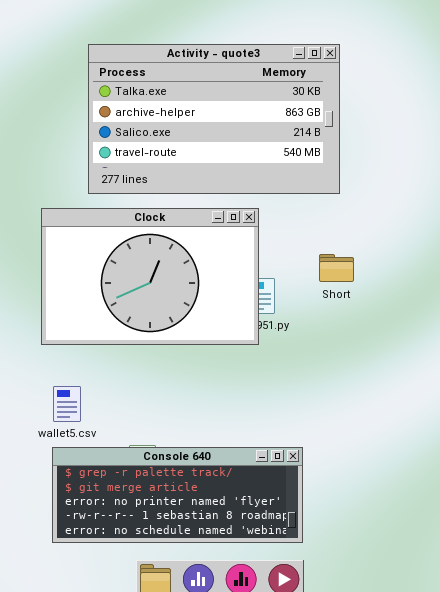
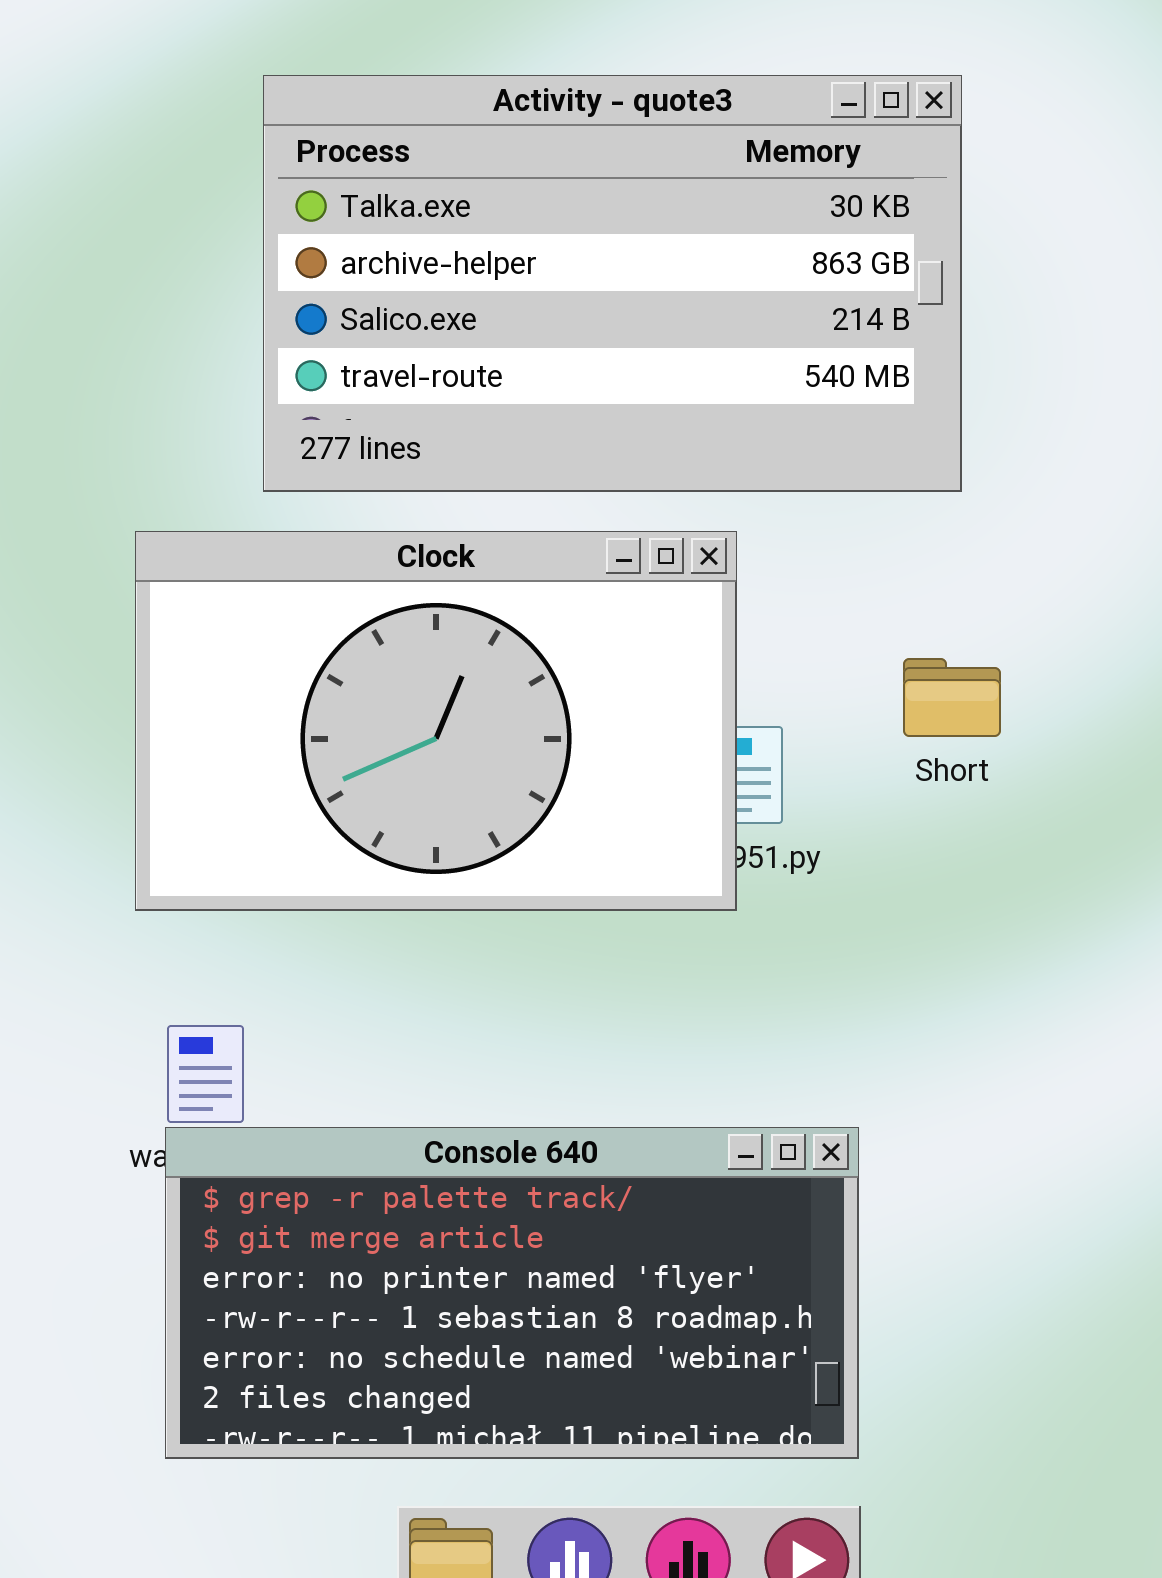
Console 640: [52,447,303,543] -> [165,1127,859,1459], resized

